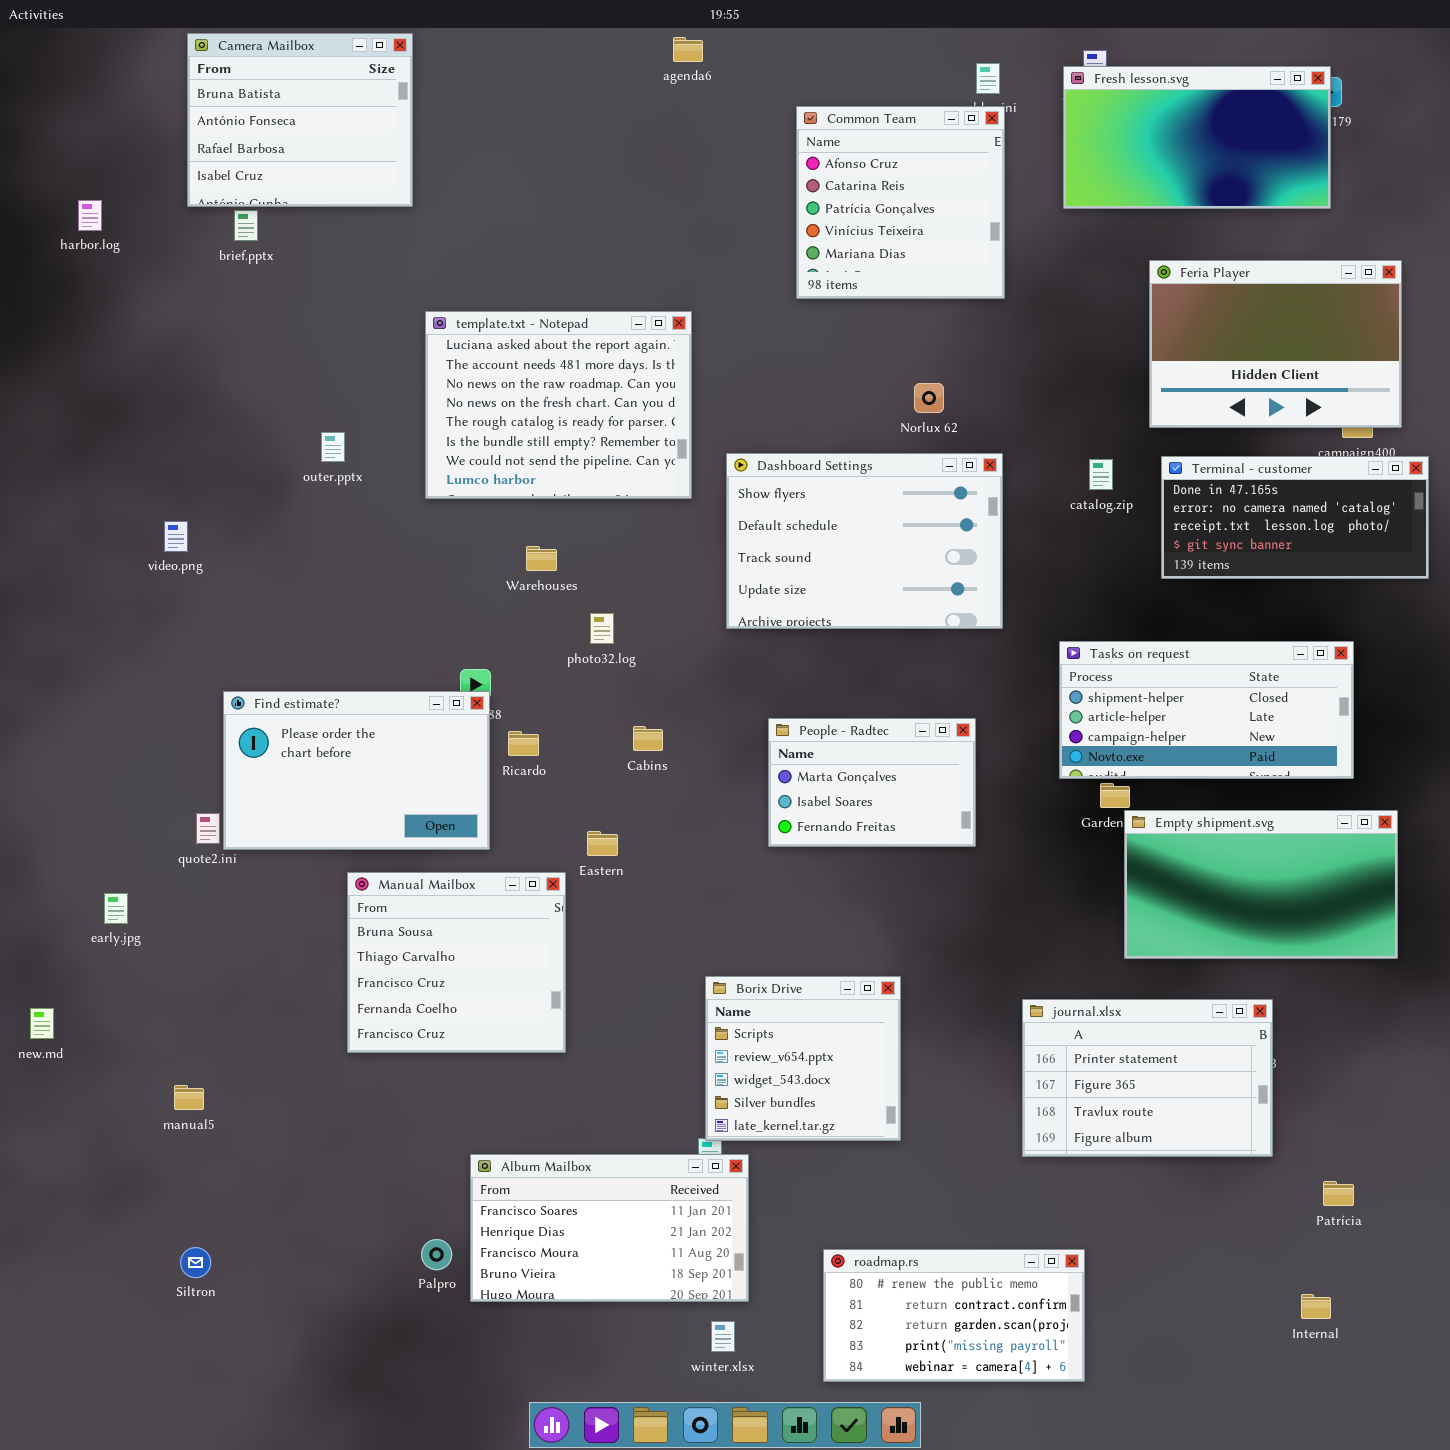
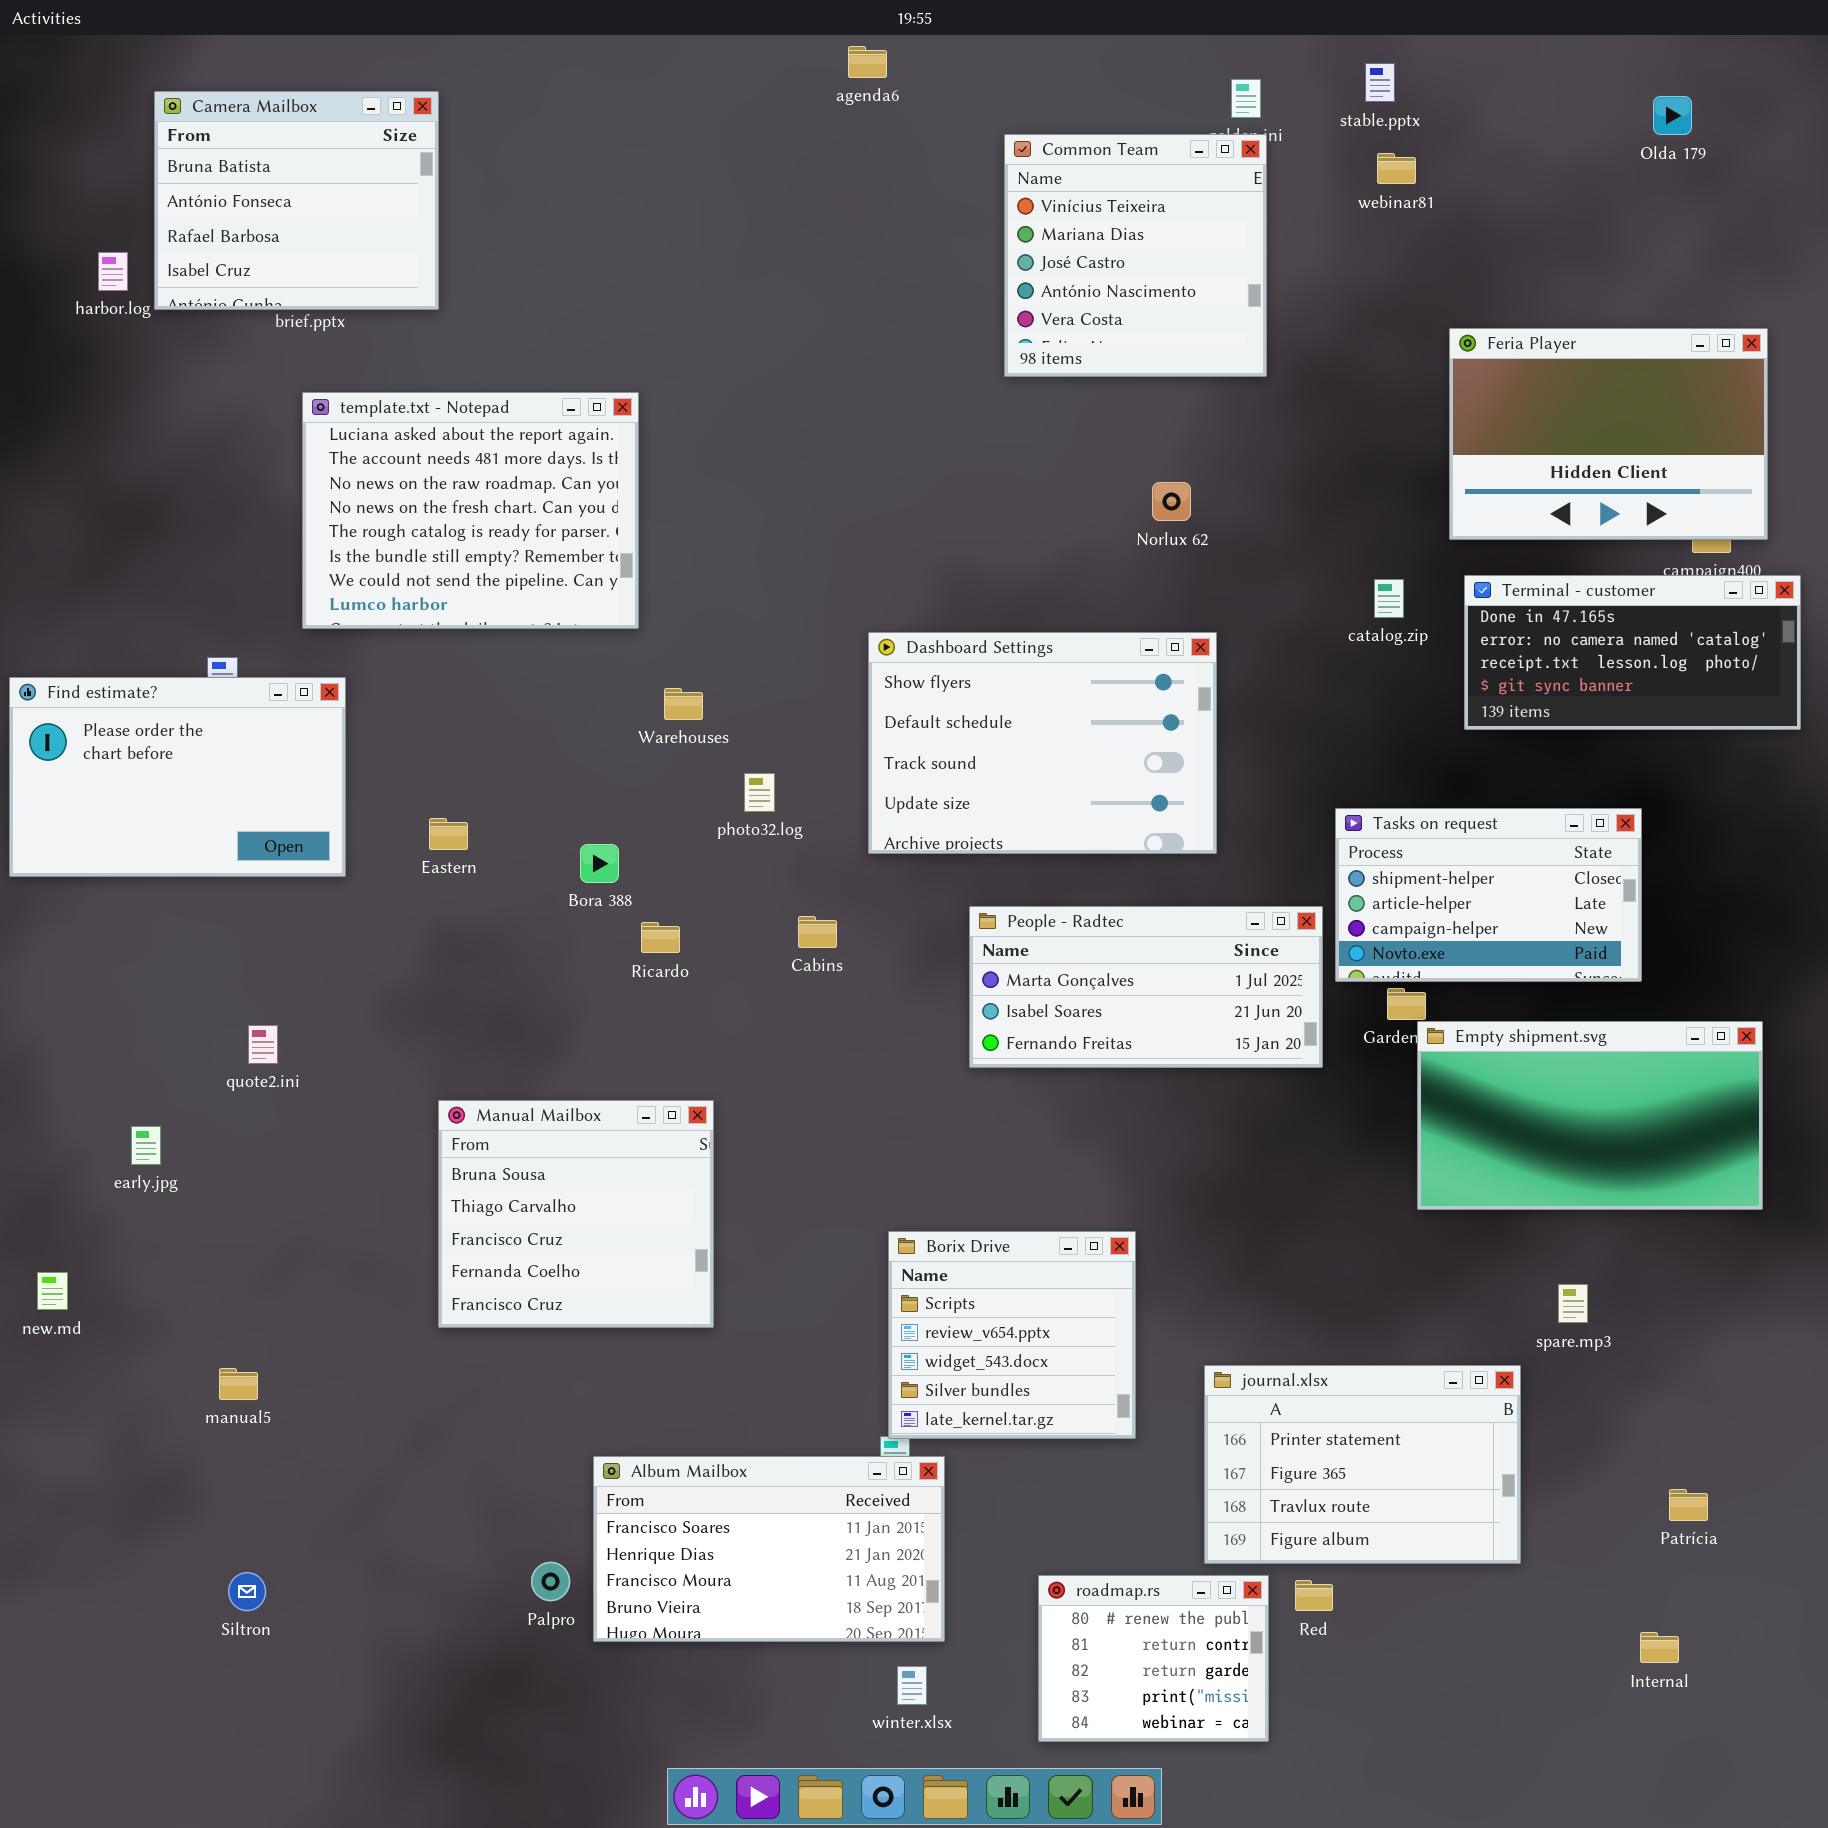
Camera Mailbox: [187,33,413,207] -> [154,91,439,310], moved
Fresh lesson.svg: [1063,66,1331,209] -> none, closed
Common Team: [796,106,1005,299] -> [1004,134,1267,377], scrolled down 3 rows
template.txt - Notepad: [425,311,692,499] -> [302,392,639,629], moved
Dashboard Settings: [726,453,1003,629] -> [868,632,1217,854], moved
Tasks on request: [1059,641,1354,779] -> [1335,808,1642,982], resized
Find estimate?: [223,691,490,850] -> [9,677,346,877], moved
People - Radtec: [768,718,976,847] -> [969,906,1323,1068], resized
Eastern: [587,831,618,856] -> [429,818,468,850], moved
journal.xlsx: [1022,999,1273,1157] -> [1204,1365,1521,1564], moved
roadmap.rs: [823,1249,1085,1382] -> [1038,1575,1269,1742], resized

